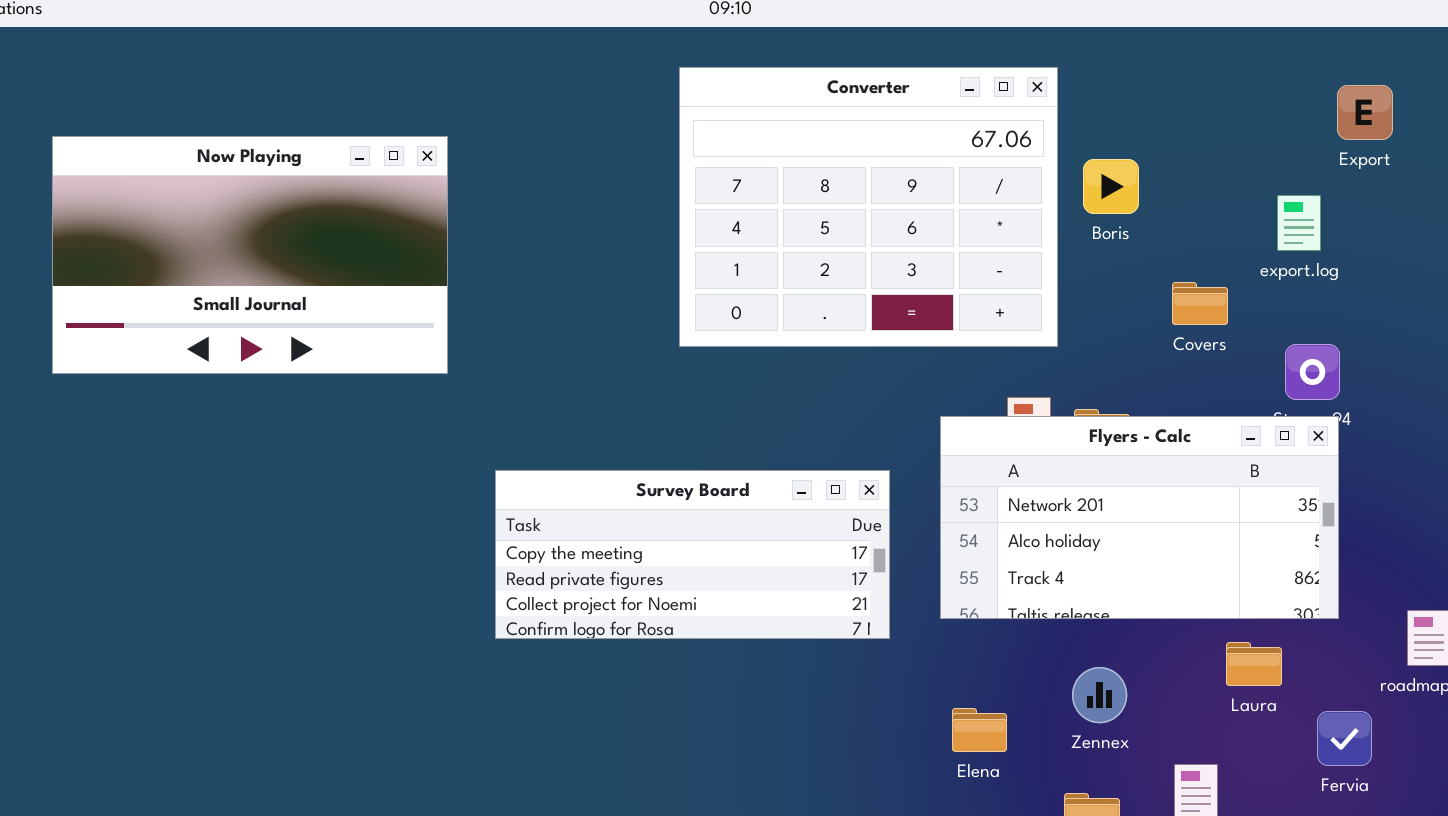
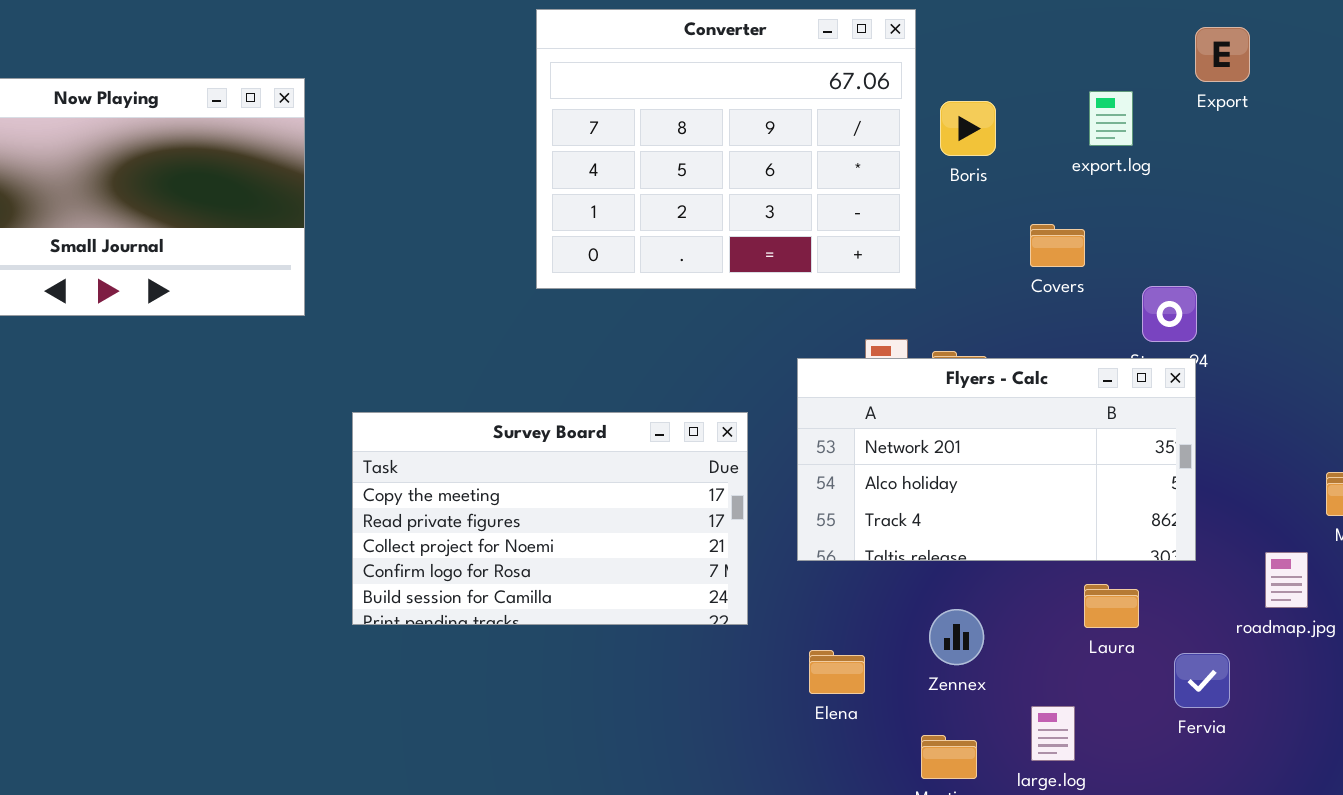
export.log: [1277,195,1321,251] -> [1089,91,1133,146], moved
Survey Board: [495,470,890,639] -> [352,412,748,625], resized

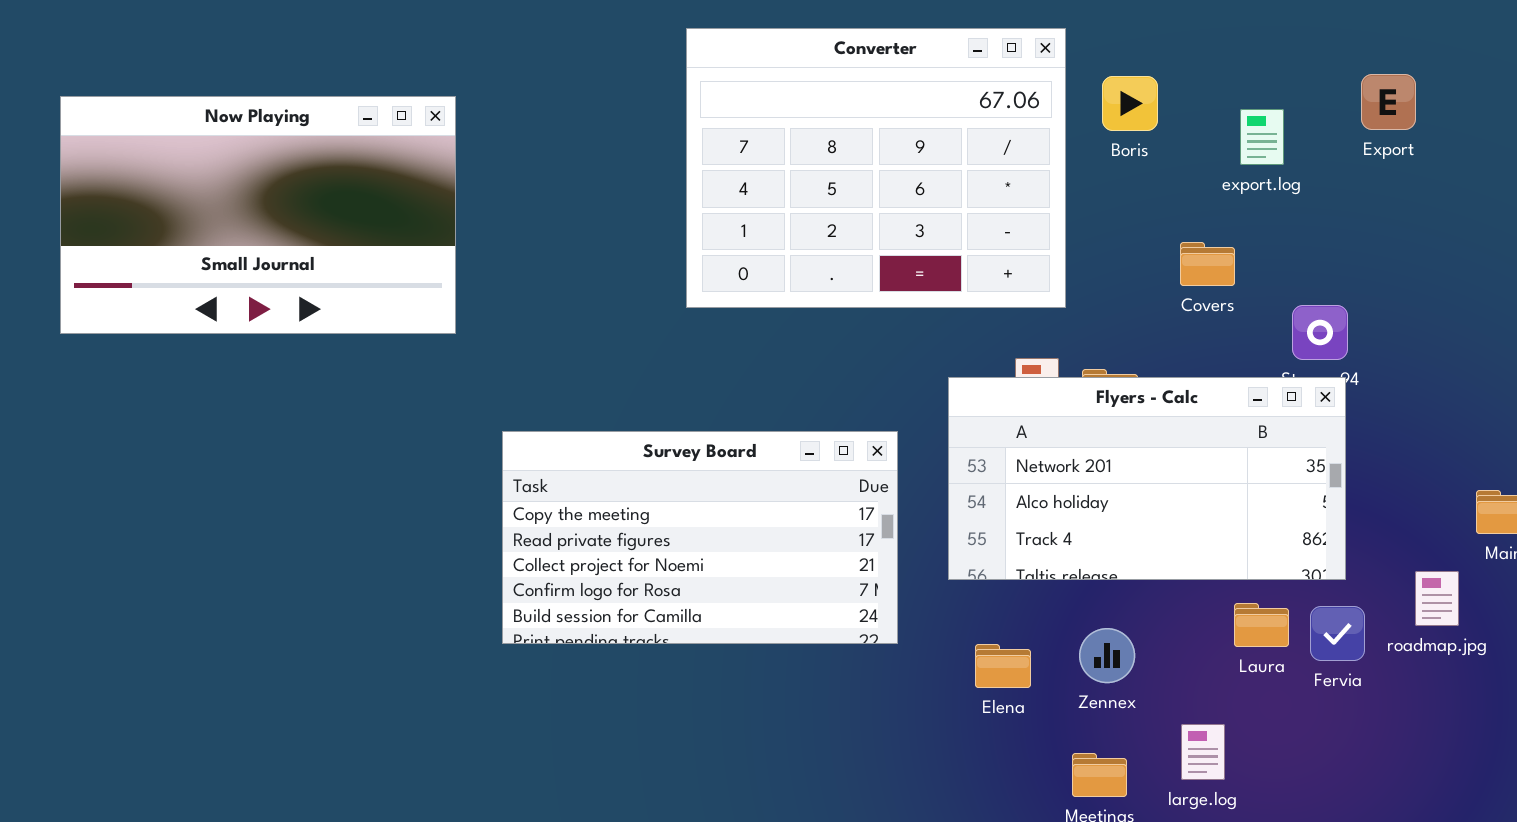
Export: [1195,27,1250,82] -> [1361,74,1416,130], moved
Boris: [940,101,996,156] -> [1102,76,1158,131], moved
Elena: [809,650,865,694] -> [975,644,1031,688], moved
Fervia: [1174,653,1230,708] -> [1310,606,1365,661], moved

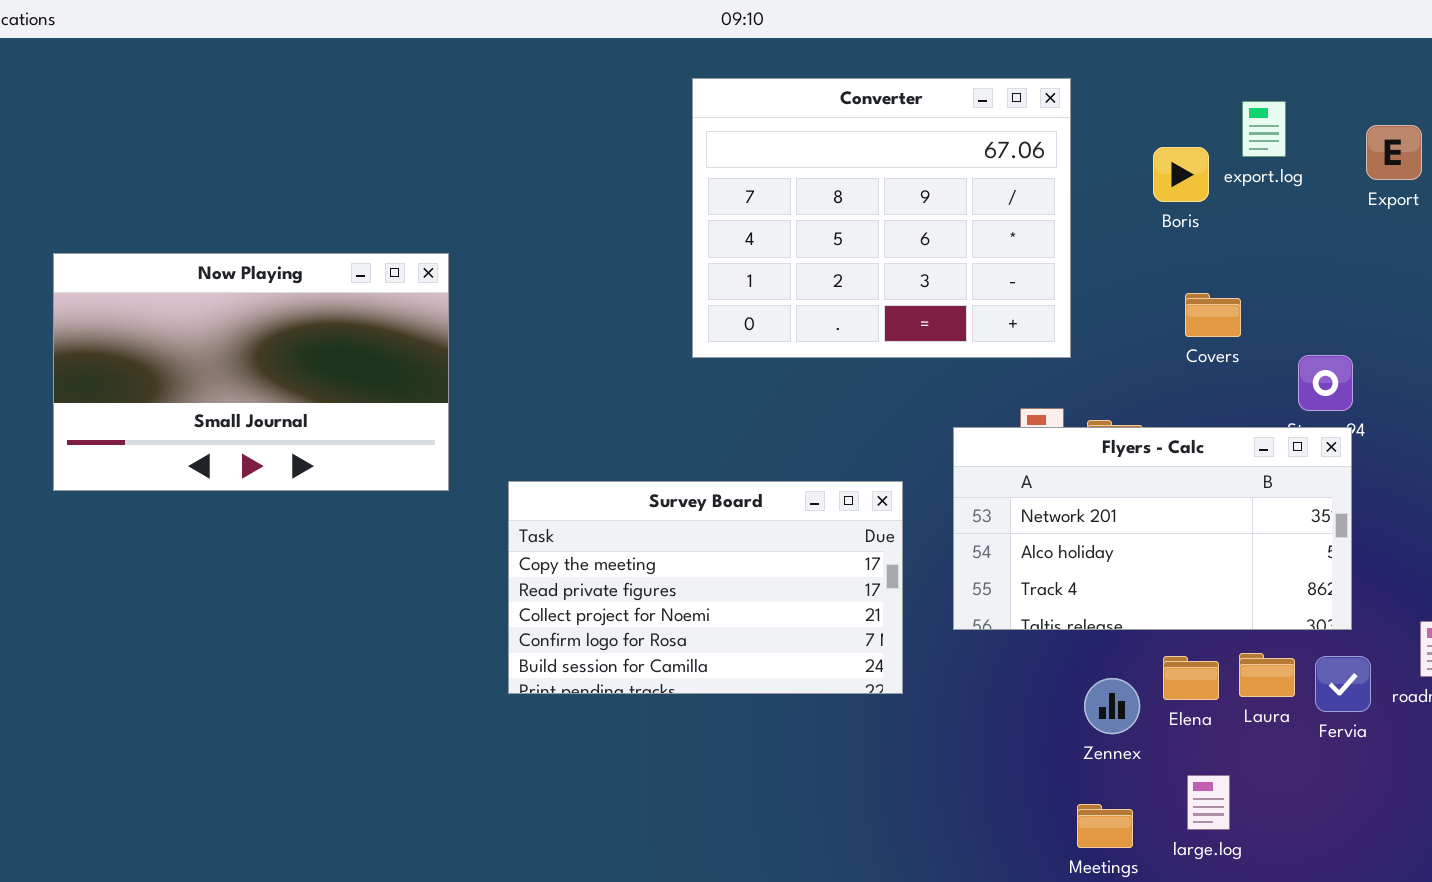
Boris: [1102,76,1158,131] -> [1153,147,1209,202], moved
Now Playing: [60,96,456,334] -> [53,253,449,491], moved
export.log: [1240,109,1284,165] -> [1242,101,1286,157], moved
Elena: [975,644,1031,688] -> [1163,656,1219,700], moved

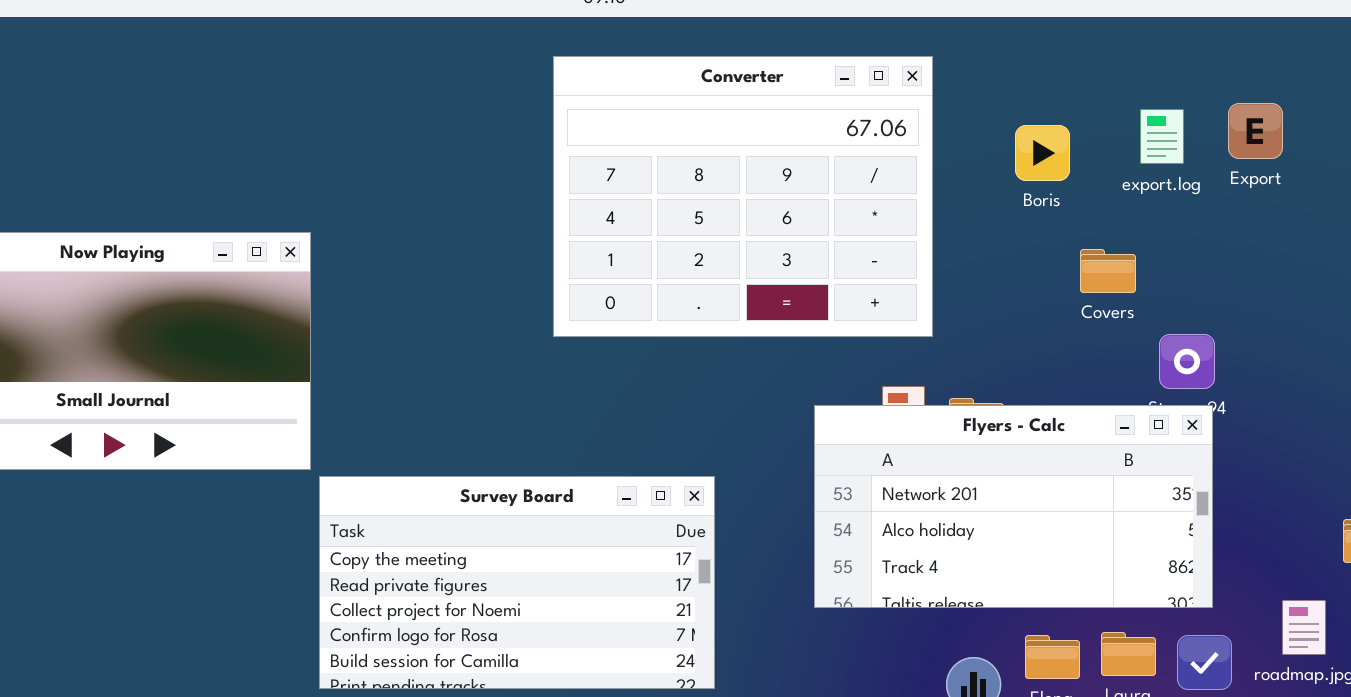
export.log: [1242,101,1286,157] -> [1140,109,1184,164], moved
Covers: [1185,293,1241,337] -> [1080,249,1136,293], moved
Survey Board: [508,481,903,694] -> [319,476,715,689], moved

